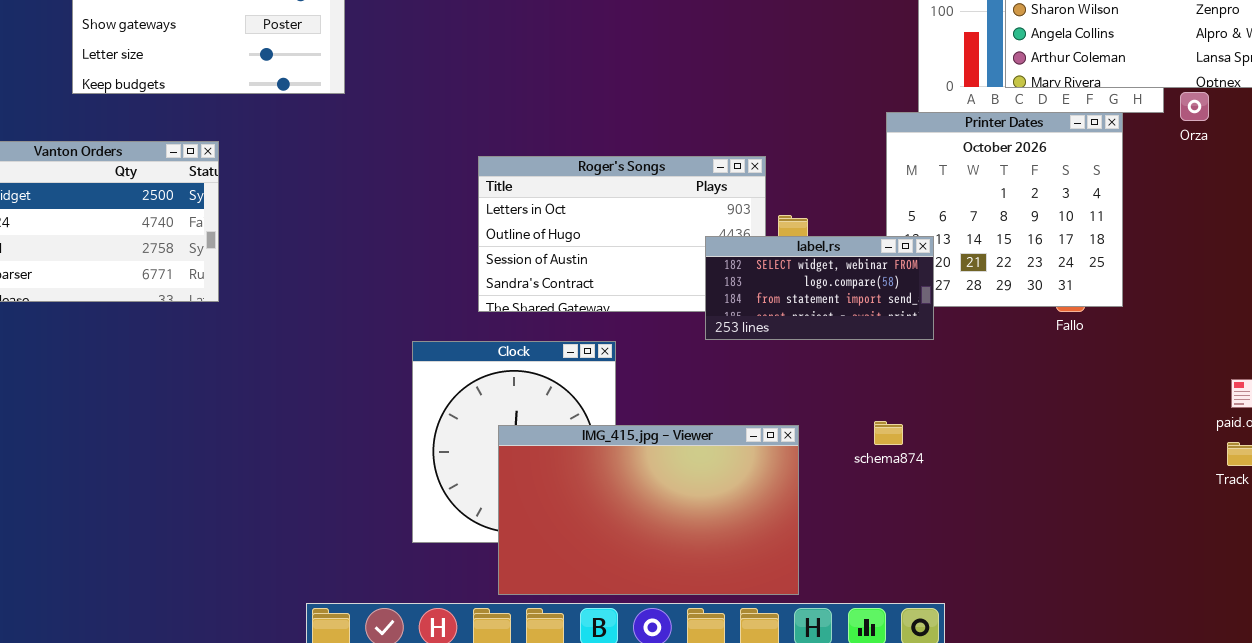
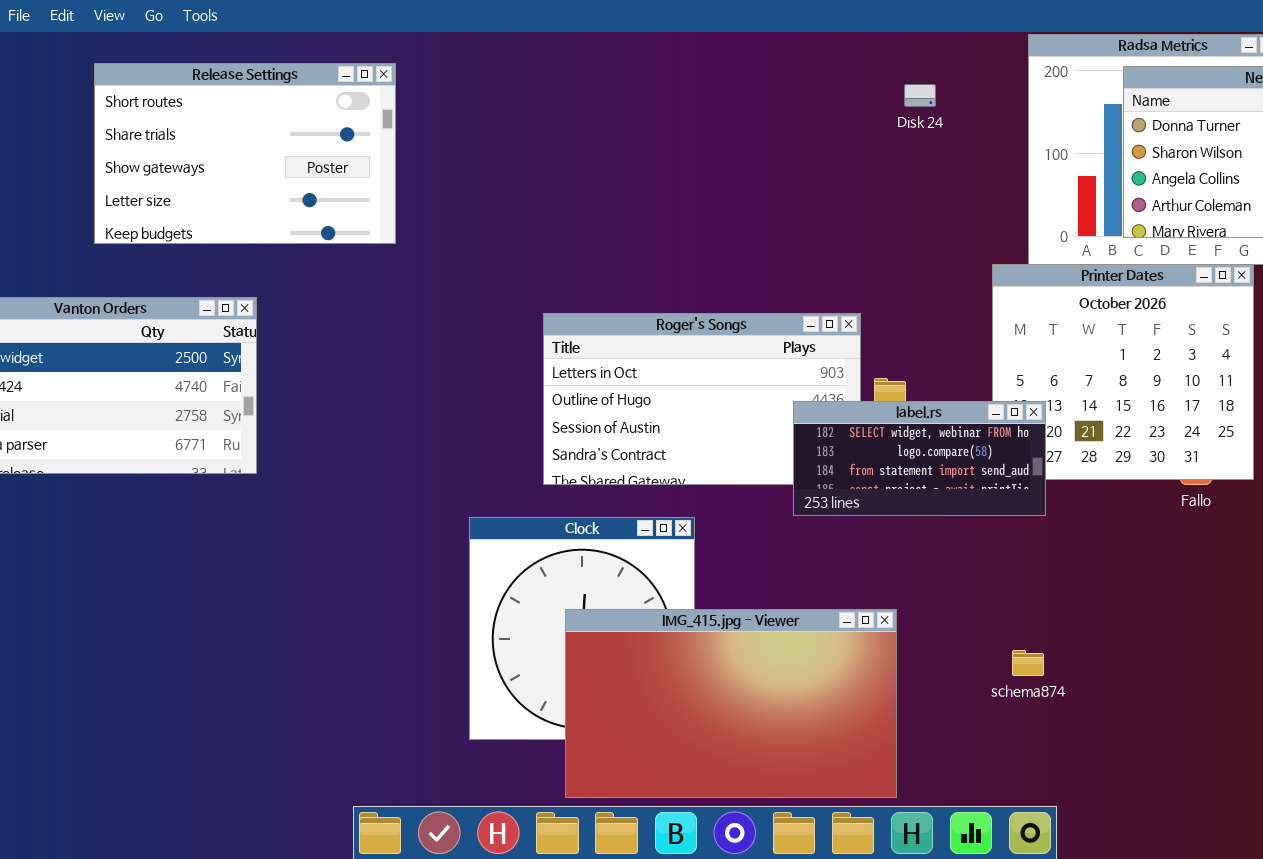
schema874: [874,421,903,445] -> [1012,650,1044,676], moved

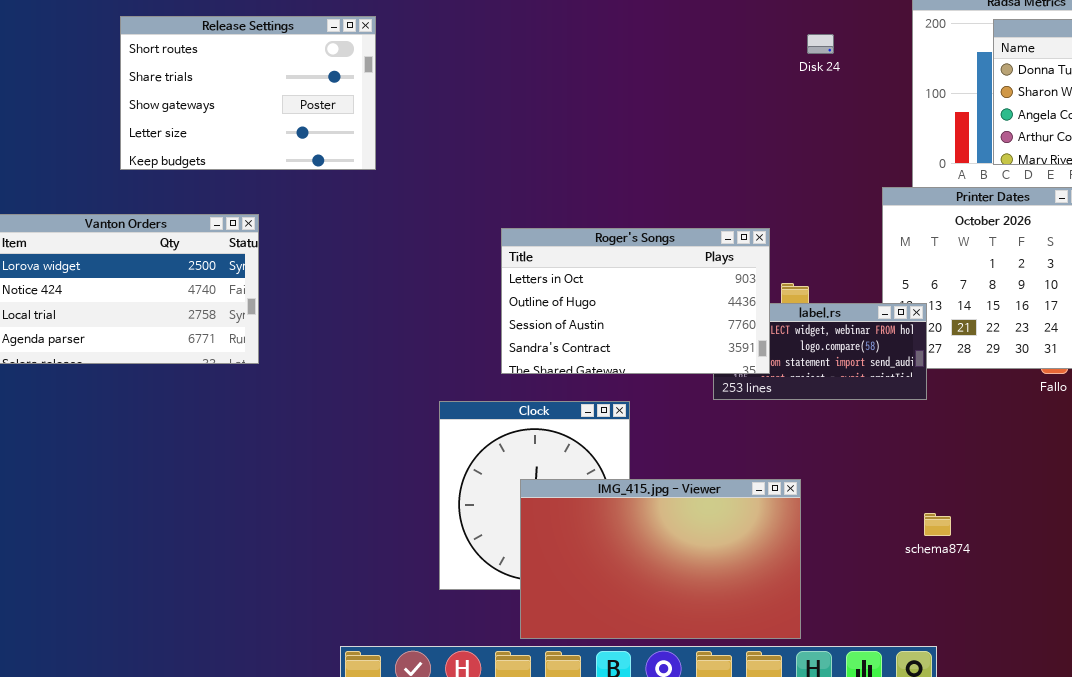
Roger's Songs: [543,313,861,485] -> [501,228,770,374], raised
schema874: [1012,650,1044,676] -> [924,513,951,536], moved

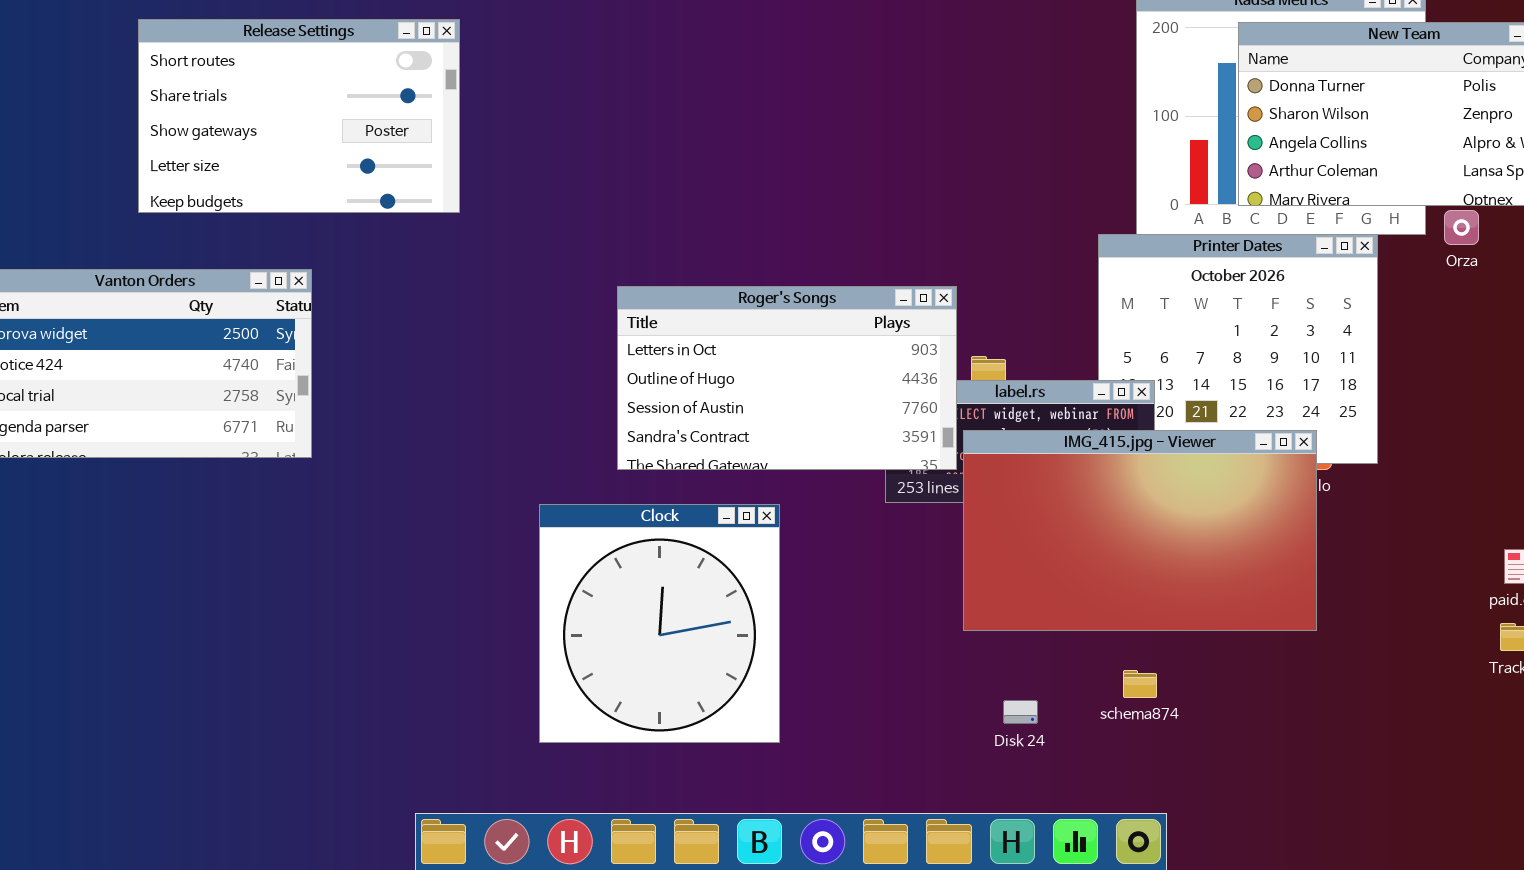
Disk 24: [807,34,834,54] -> [1003,700,1038,724], moved
IMG_415.jpg - Viewer: [520,479,801,639] -> [963,430,1317,631], moved
schema874: [924,513,951,536] -> [1123,670,1157,698], moved

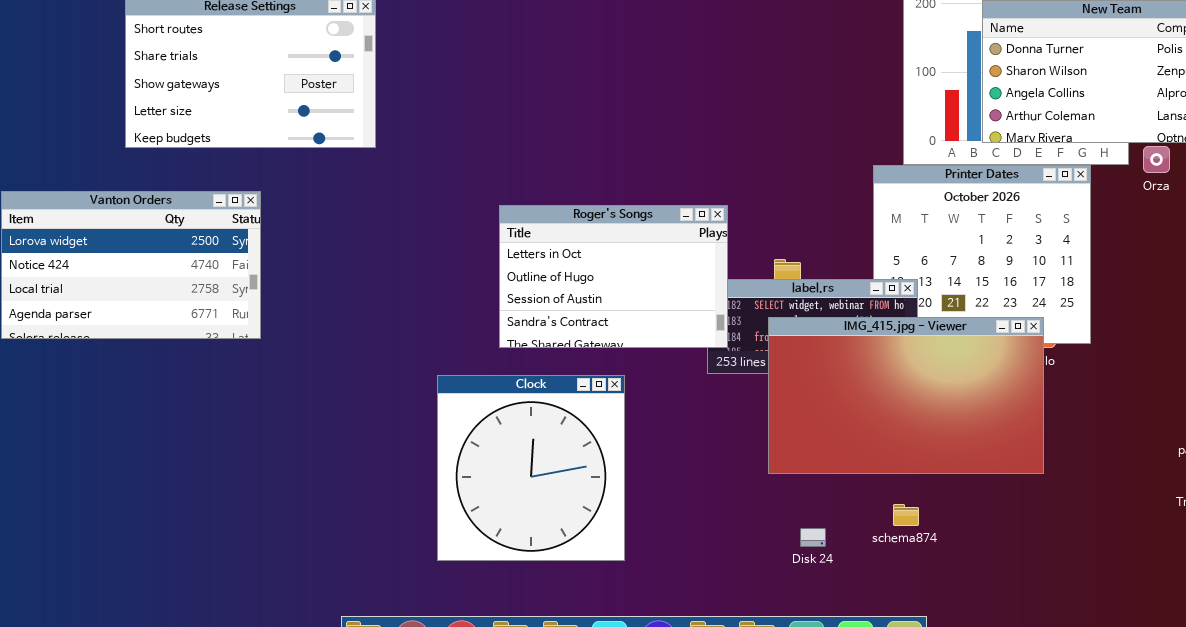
Roger's Songs: [617,286,957,470] -> [499,205,728,348], resized

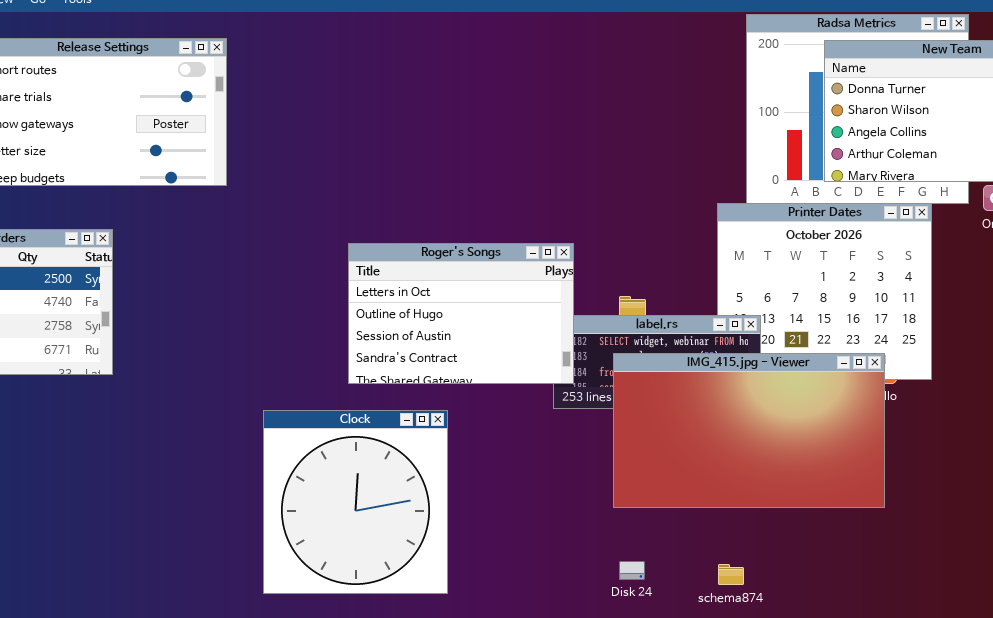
Clock: [437,375,625,561] -> [263,410,448,594], moved
schema874: [893,504,919,526] -> [718,564,744,585], moved
Disk 24: [800,528,826,547] -> [619,561,645,580], moved

